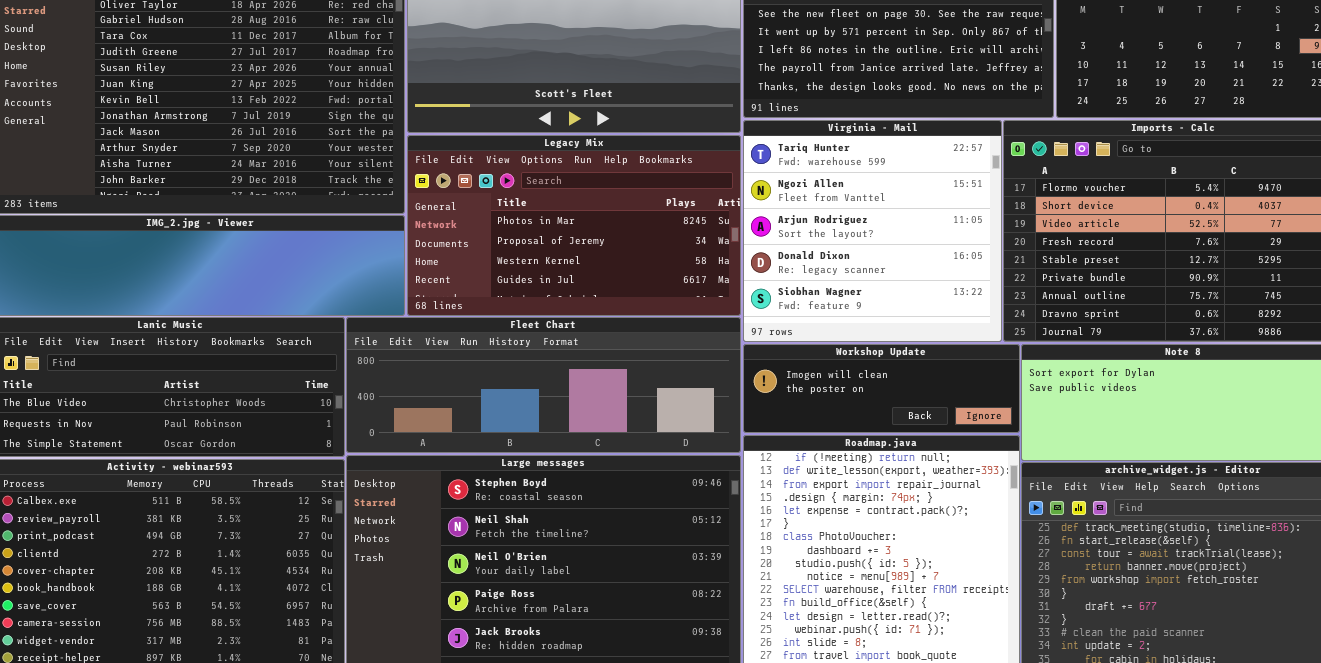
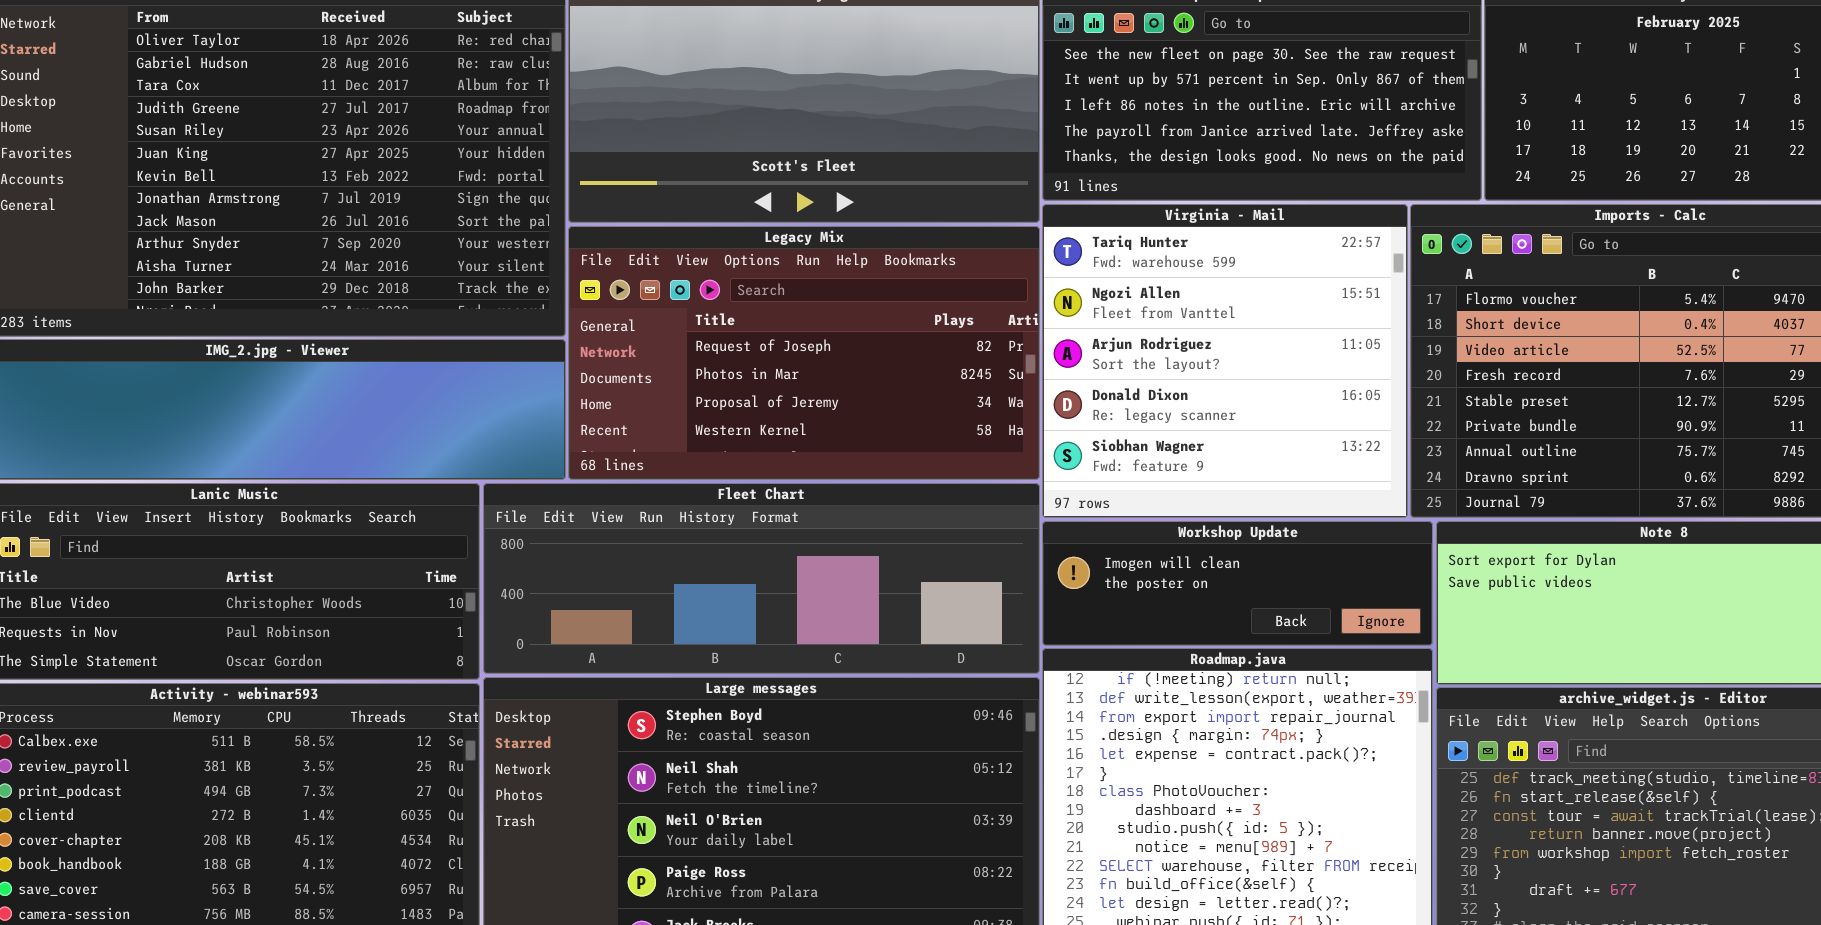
Legacy Mix: [407,135,741,316] -> [568,226,1040,480], scrolled up 1 row

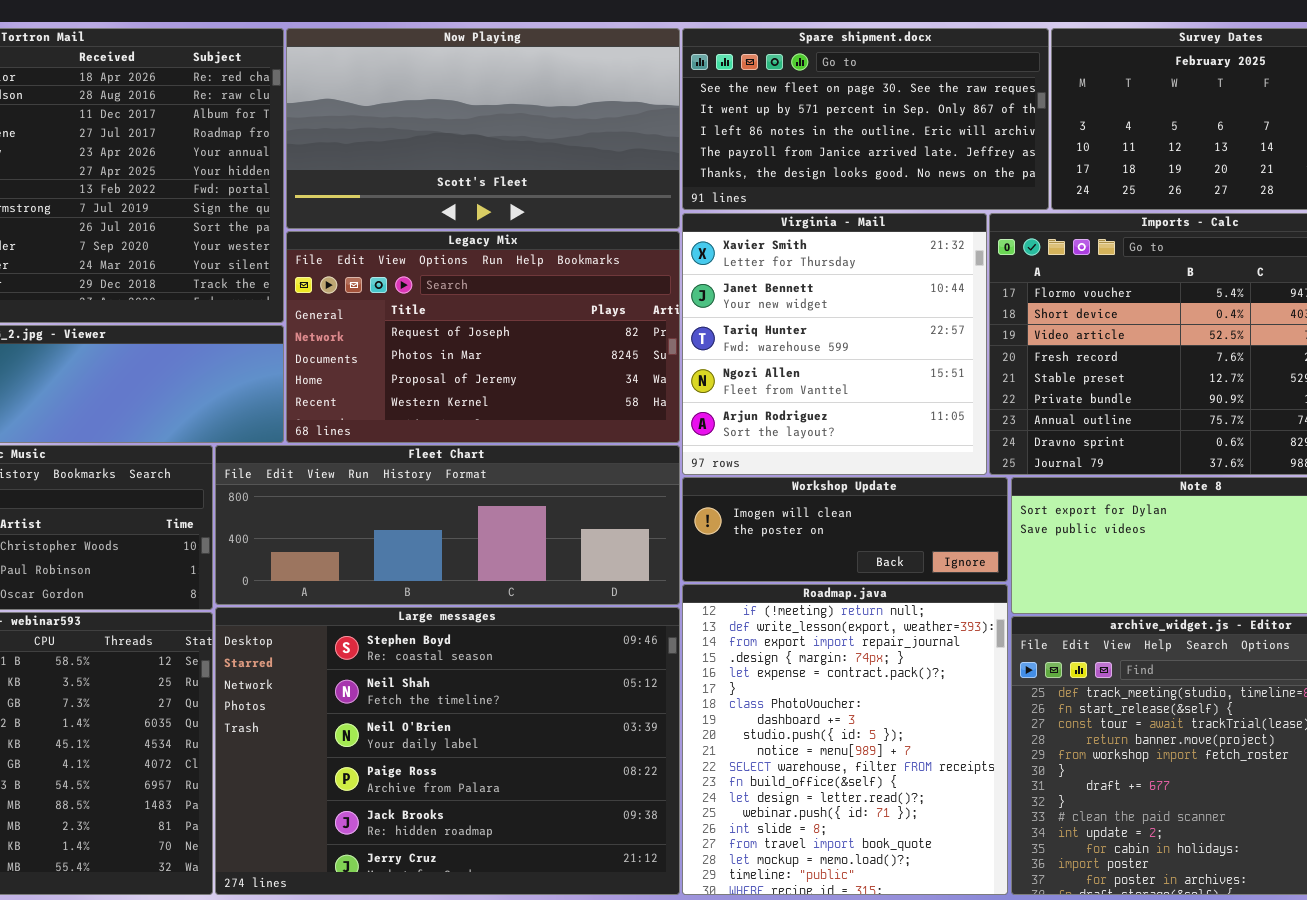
Virginia - Mail: [1042,204,1408,518] -> [682,213,987,475], scrolled up 2 rows

